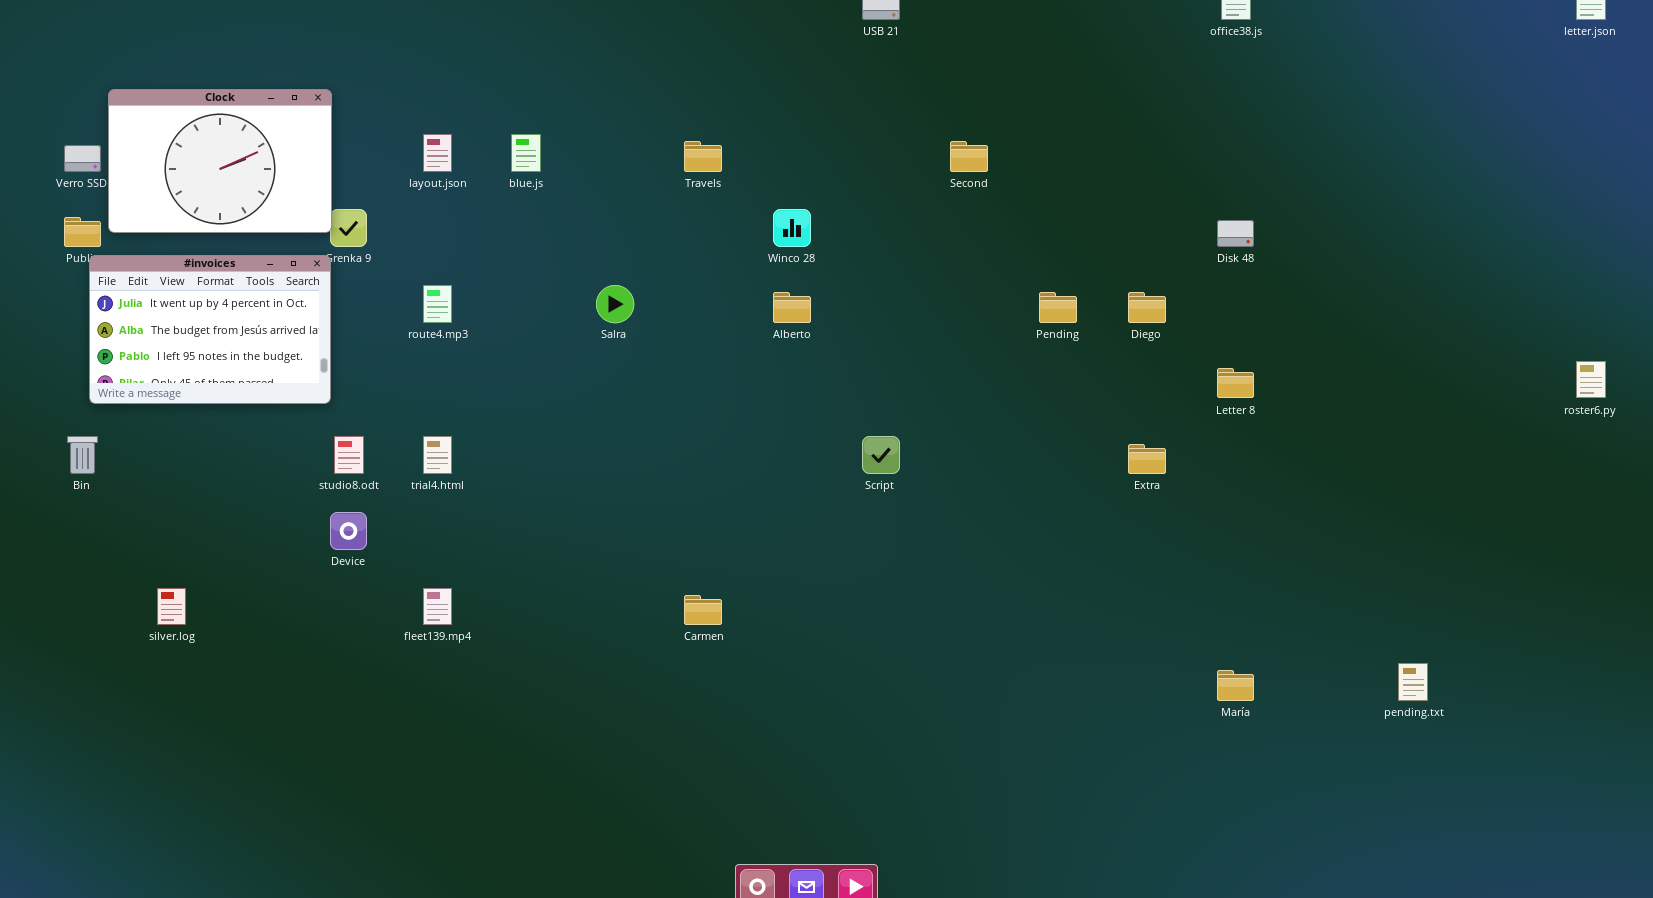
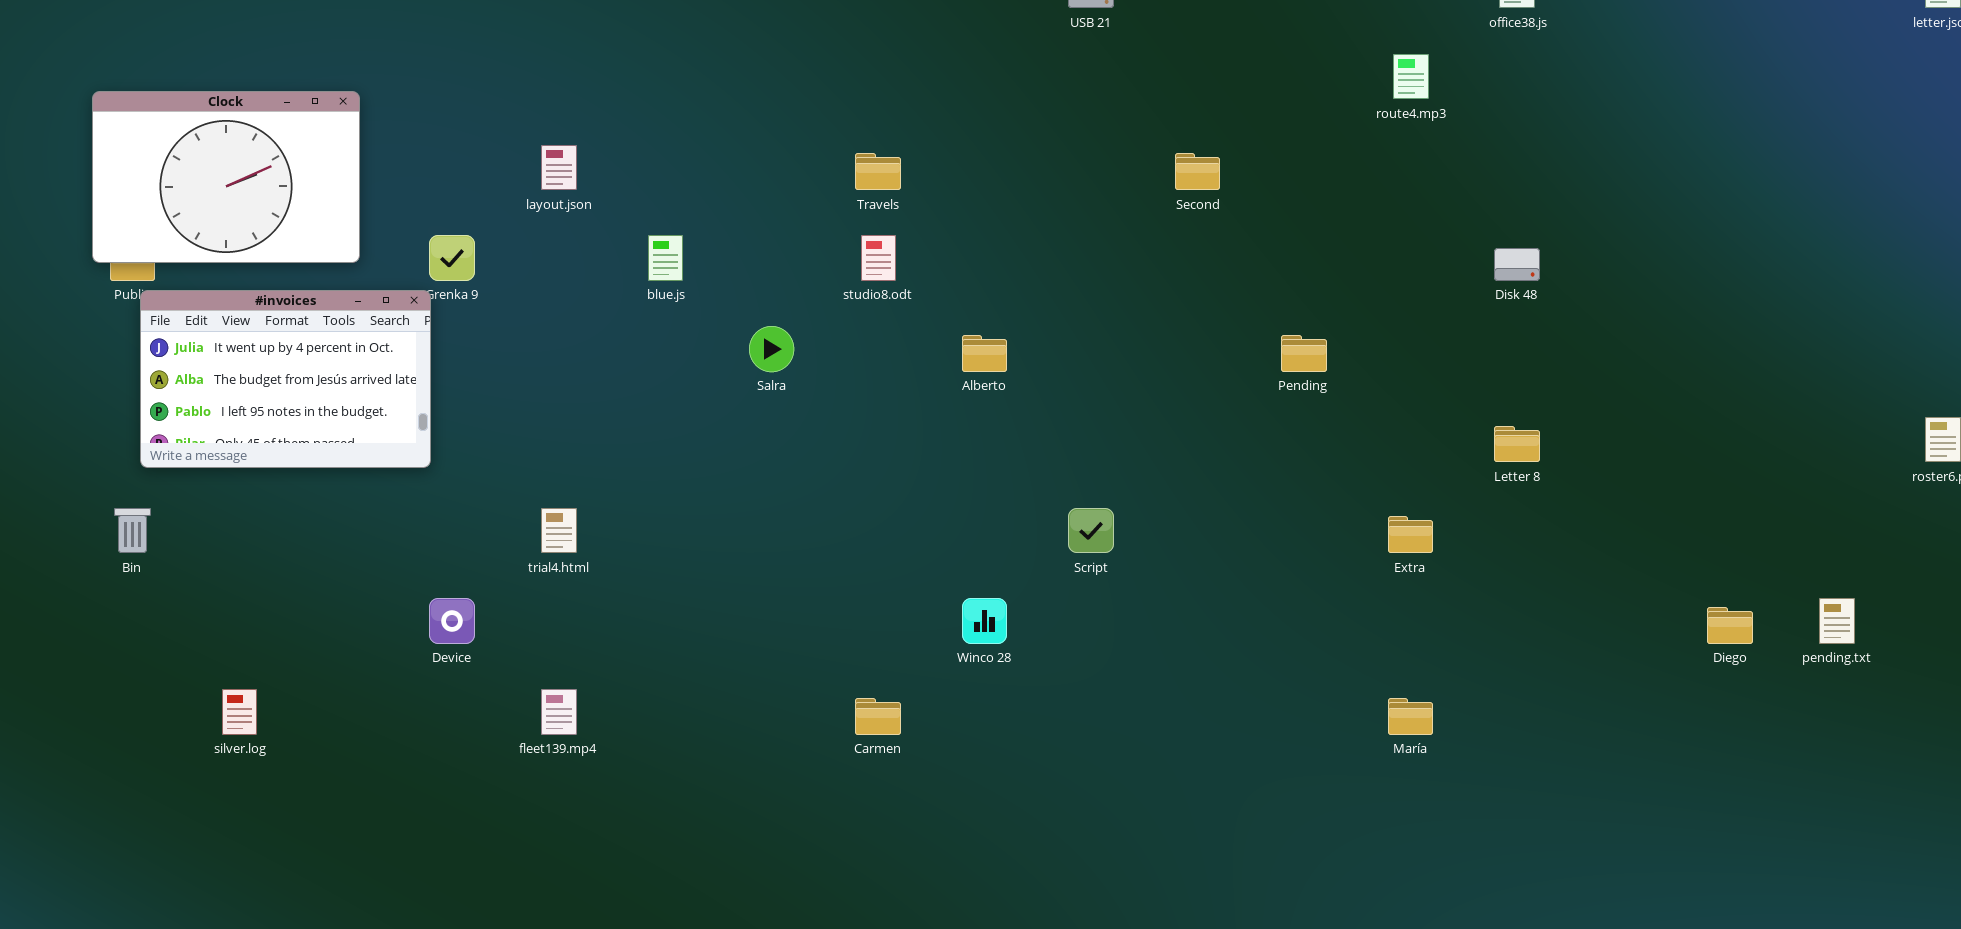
Clock: [108,89,332,233] -> [92,91,360,263], moved
blue.js: [511,134,541,172] -> [648,235,683,281], moved
Winco 28: [773,209,811,247] -> [962,598,1007,644], moved
route4.mp3: [423,285,452,323] -> [1393,54,1429,99], moved
Diego: [1128,292,1166,323] -> [1707,607,1753,644], moved
studio8.odt: [334,436,364,474] -> [861,235,896,281], moved
pending.txt: [1398,663,1428,701] -> [1819,598,1855,644], moved
María: [1217,670,1254,701] -> [1388,698,1433,735], moved

